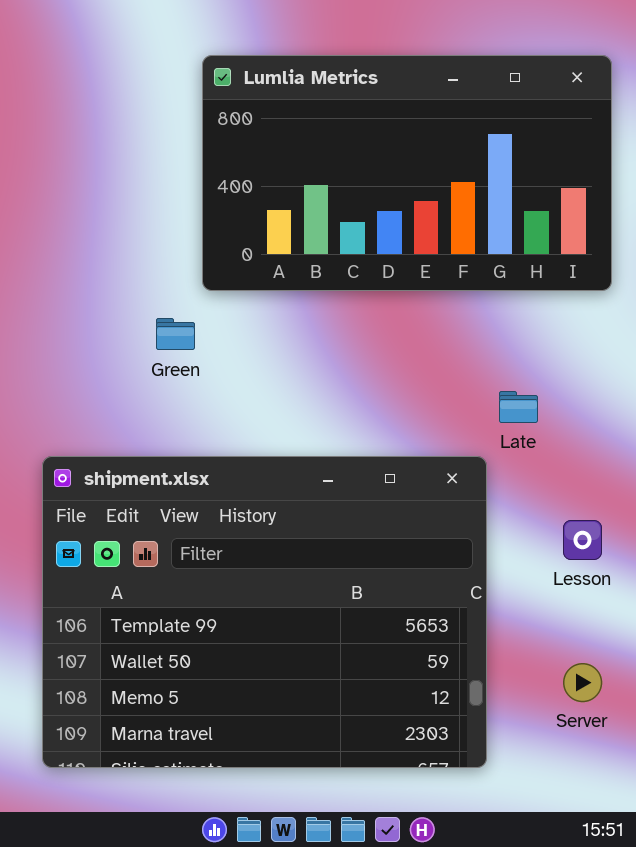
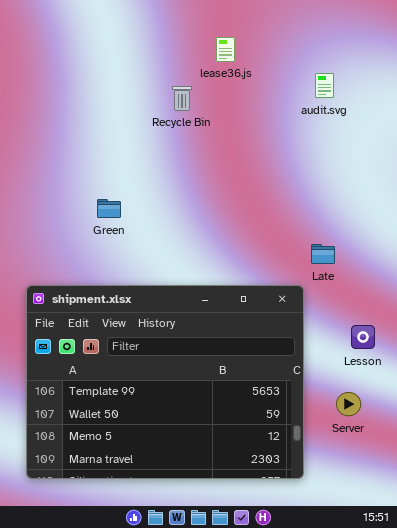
Lumlia Metrics: [202,55,612,291] -> none, closed
Server: [563,663,602,702] -> [336,392,361,416], moved

